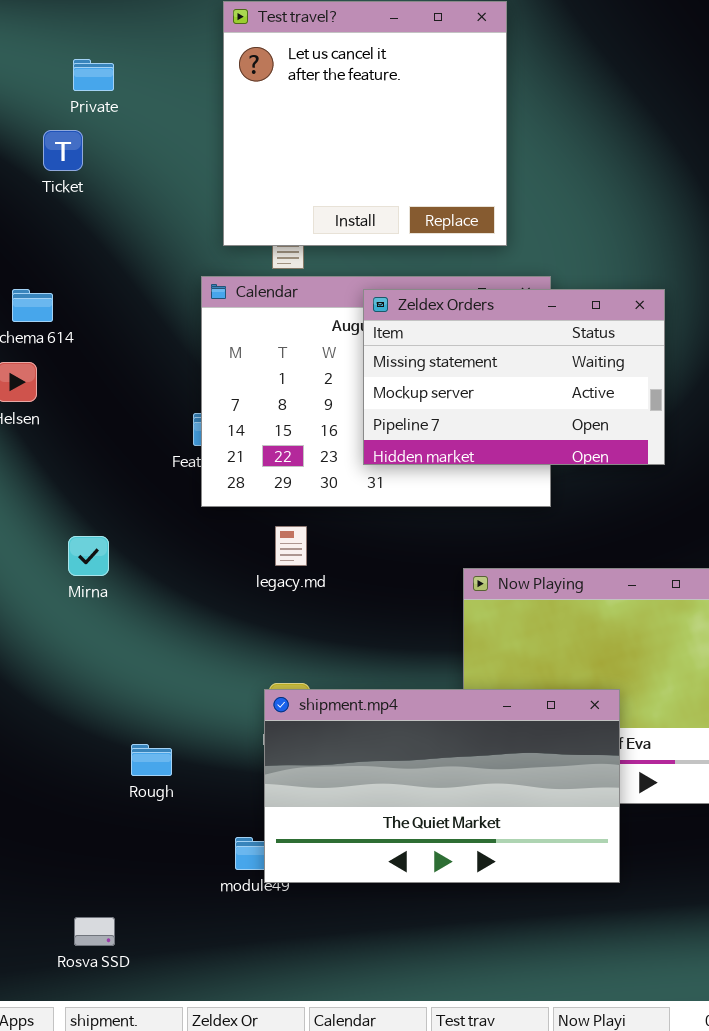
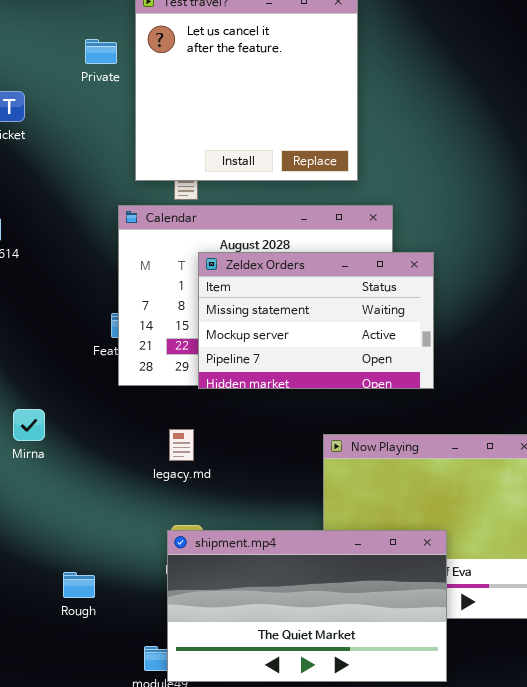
Private: [73,59,114,91] -> [85,39,117,64], moved
Zeldex Orders: [363,289,665,465] -> [198,252,434,389], moved
legacy.md: [275,526,307,566] -> [169,429,194,461], moved

